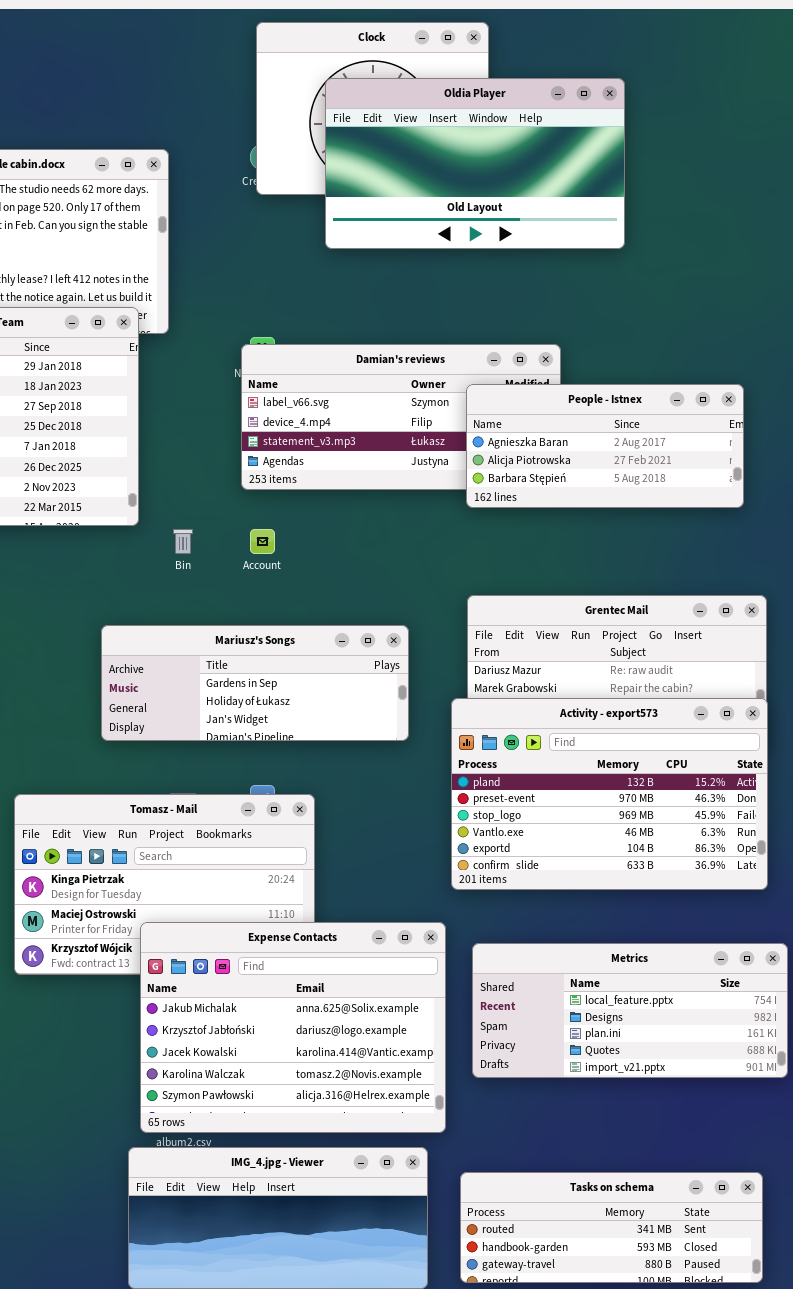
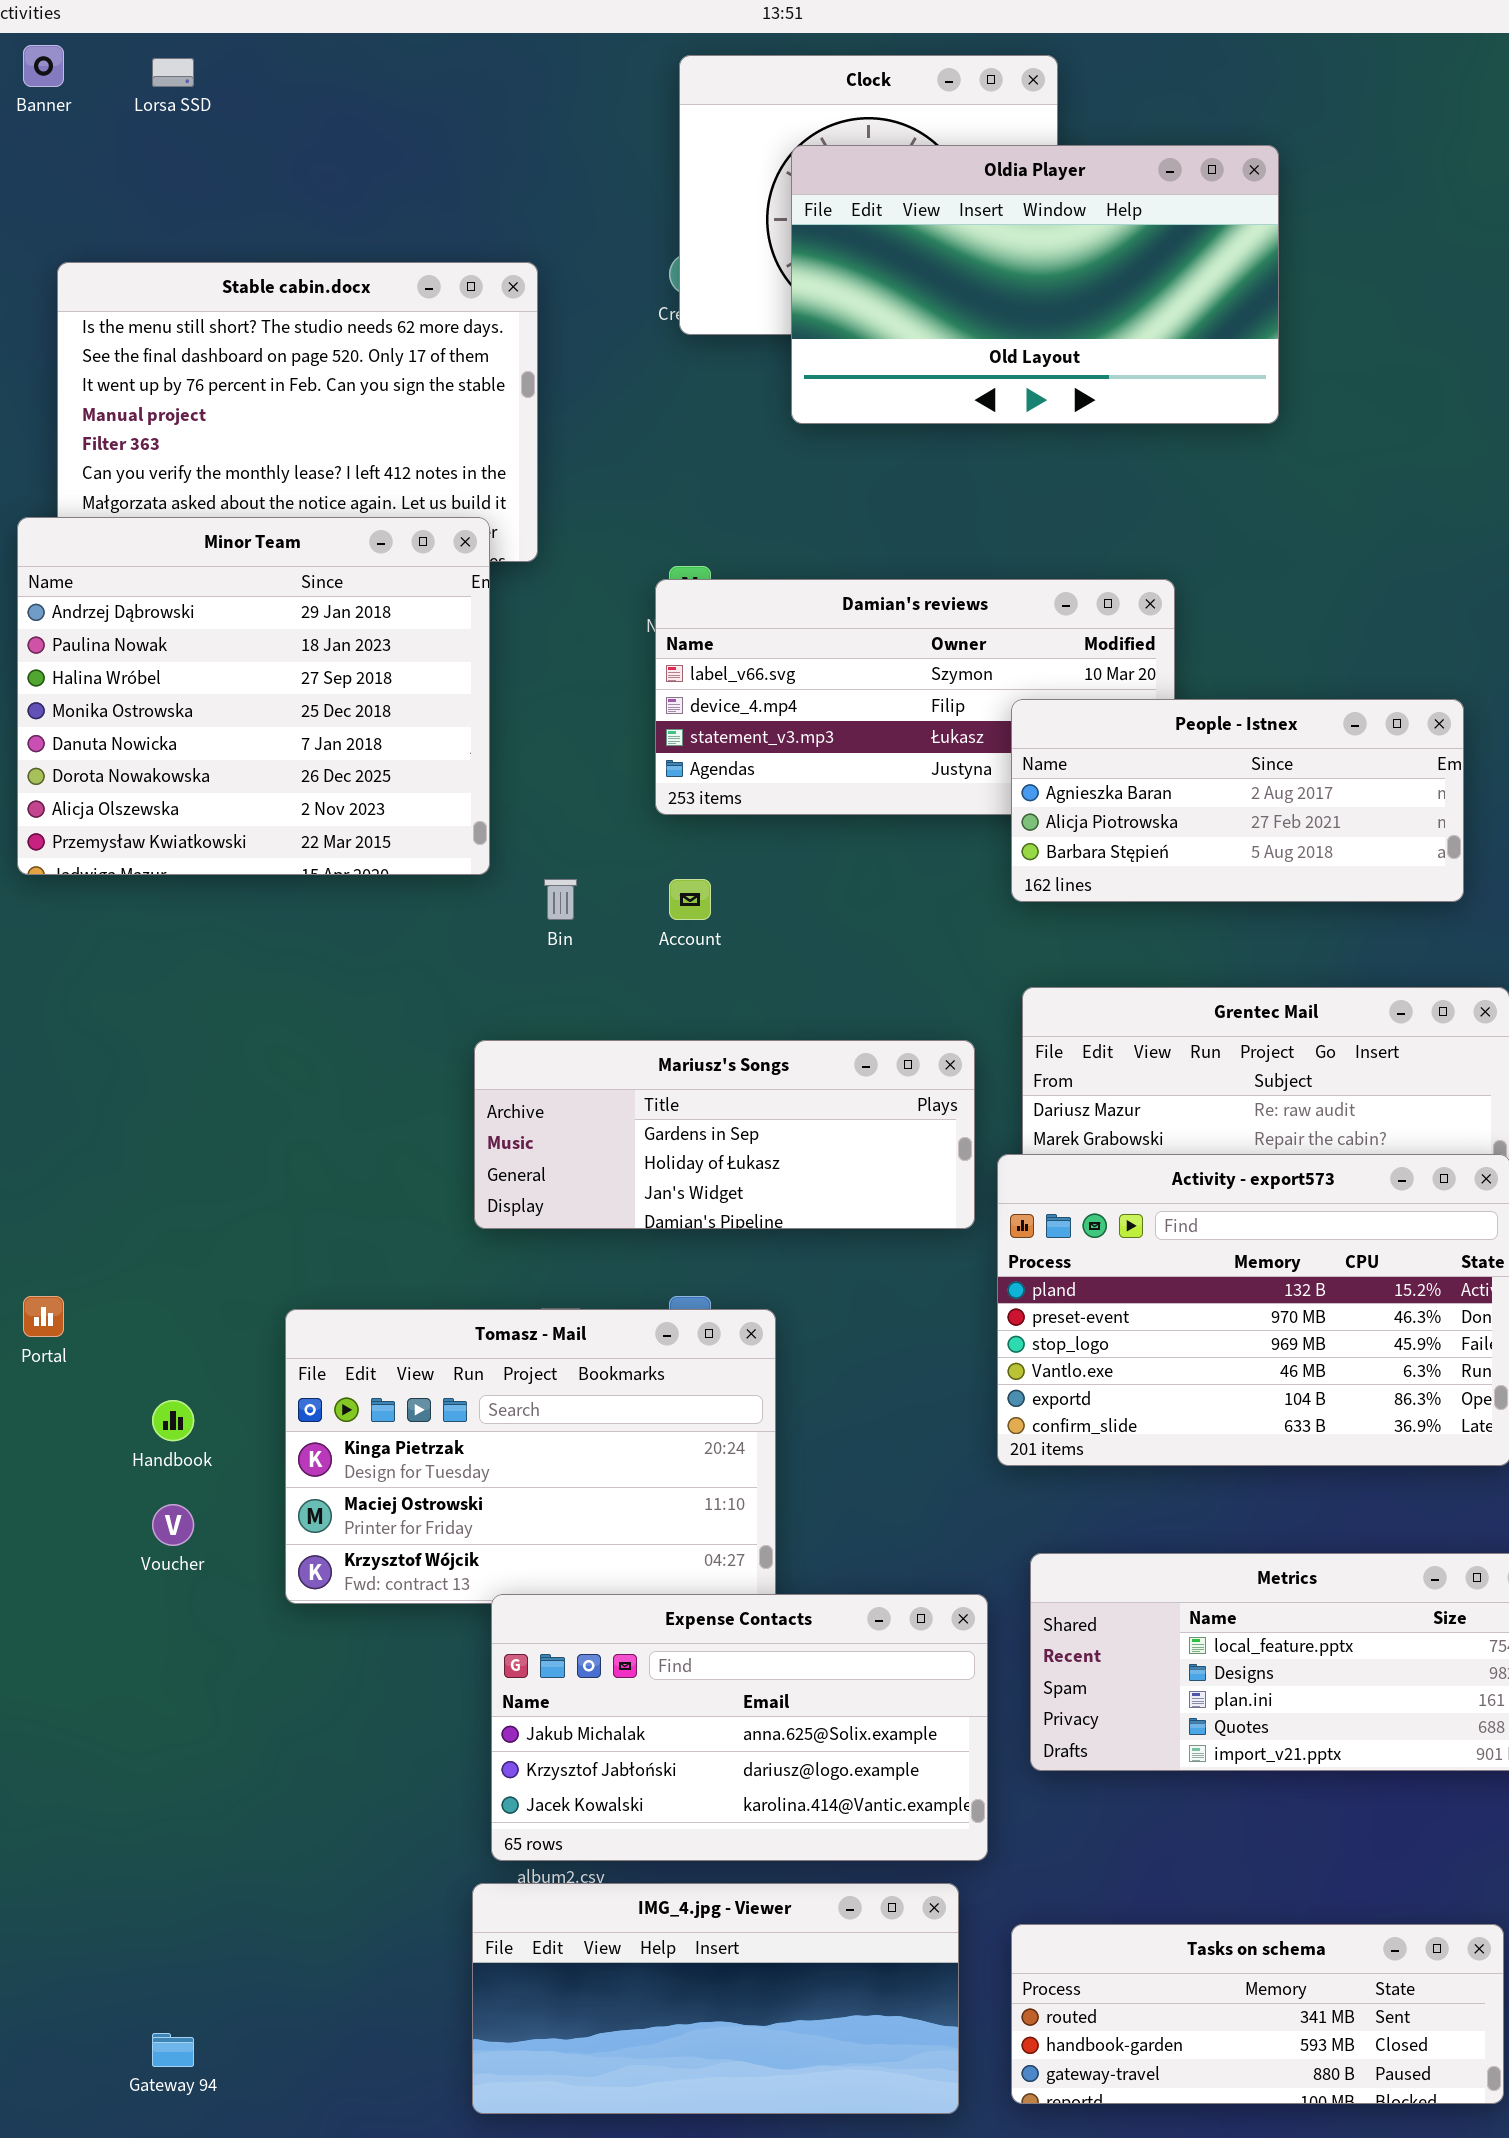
People - Istnex: [466,384,744,508] -> [1011,699,1464,902], moved
Mariusz's Songs: [101,625,409,741] -> [474,1040,975,1229], moved
Expense Contacts: [140,922,446,1133] -> [491,1594,988,1861], resized

